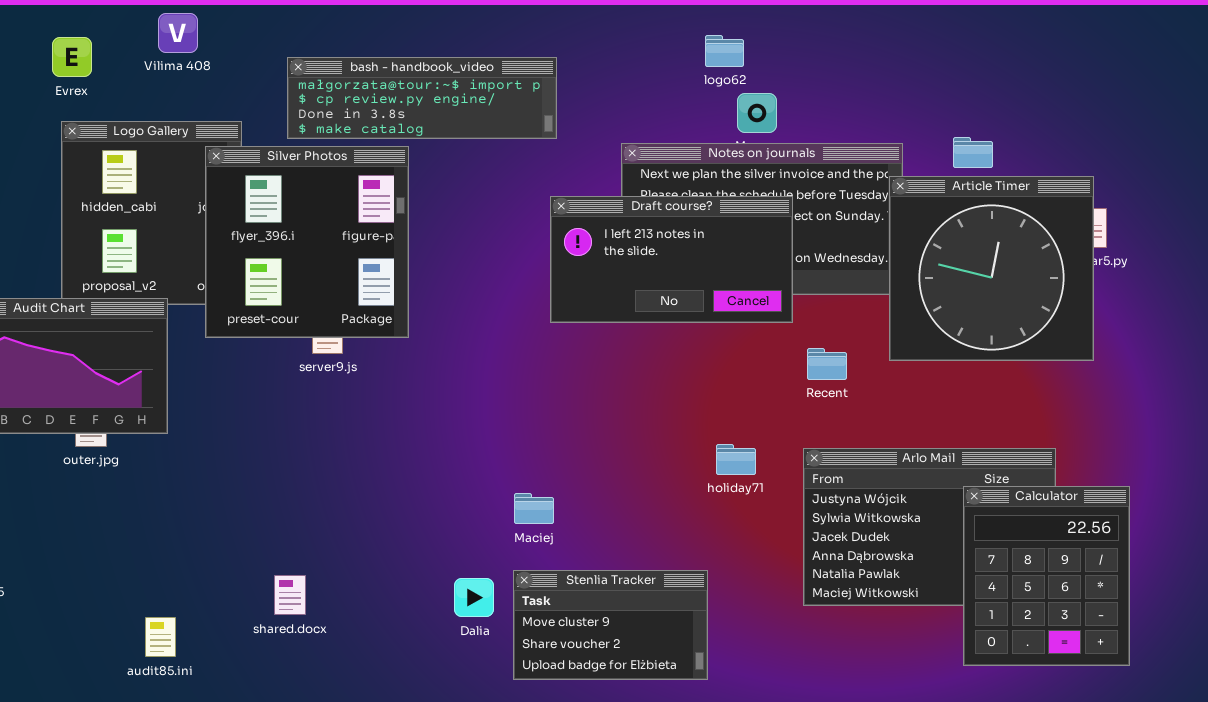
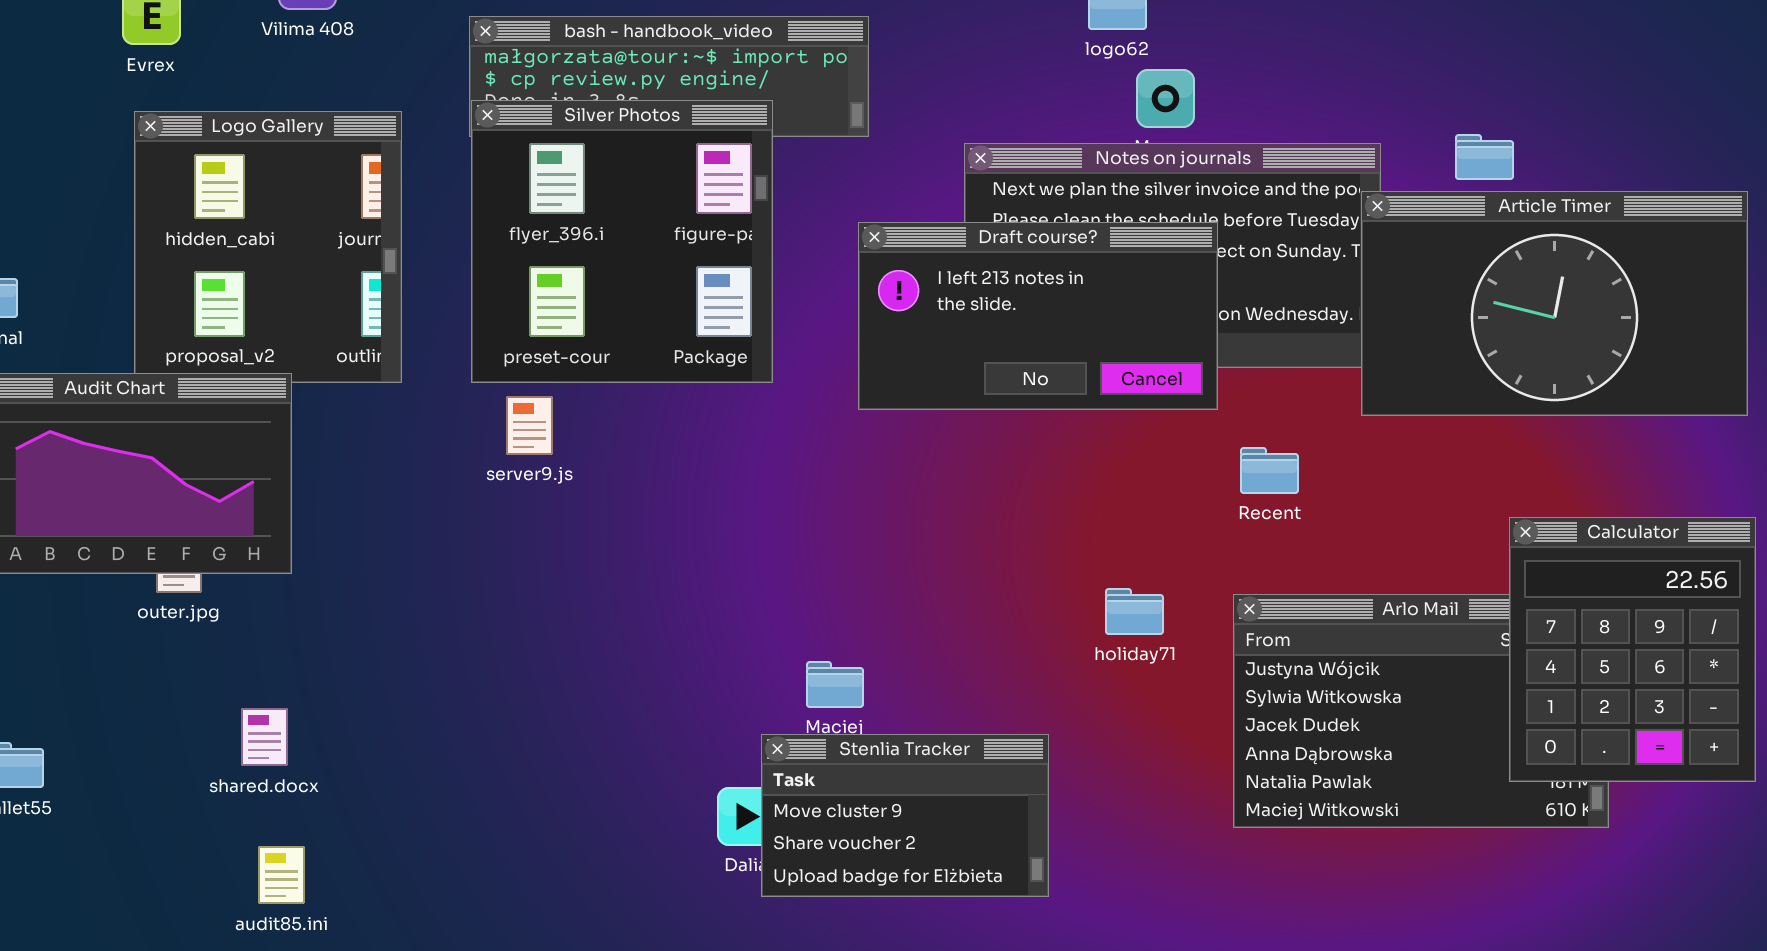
Silver Photos: [205,146,409,338] -> [471,100,773,383], moved
Article Timer: [889,176,1094,361] -> [1361,191,1748,416], resized
Calculator: [963,486,1130,666] -> [1509,517,1756,782], moved
Stenlia Tracker: [513,570,708,680] -> [761,734,1049,897], moved
shared.docx: [274,575,306,615] -> [241,708,288,766], moved

